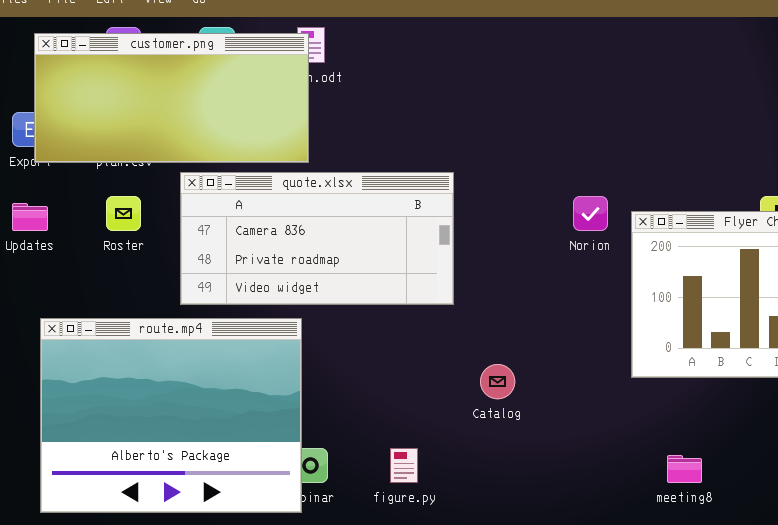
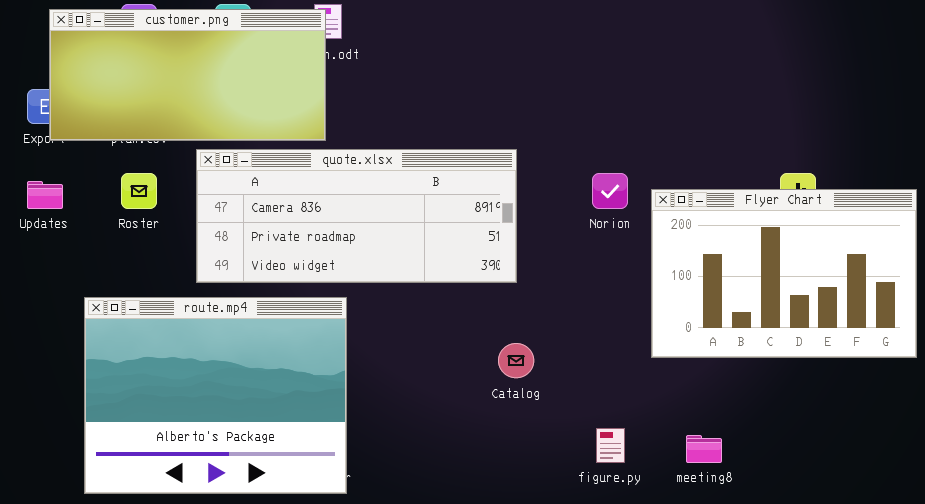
quote.xlsx: [180,172,454,305] -> [196,149,517,283], resized
route.mp4: [40,318,302,513] -> [84,297,347,494], moved
figure.py: [390,448,418,483] -> [596,428,625,463], moved

